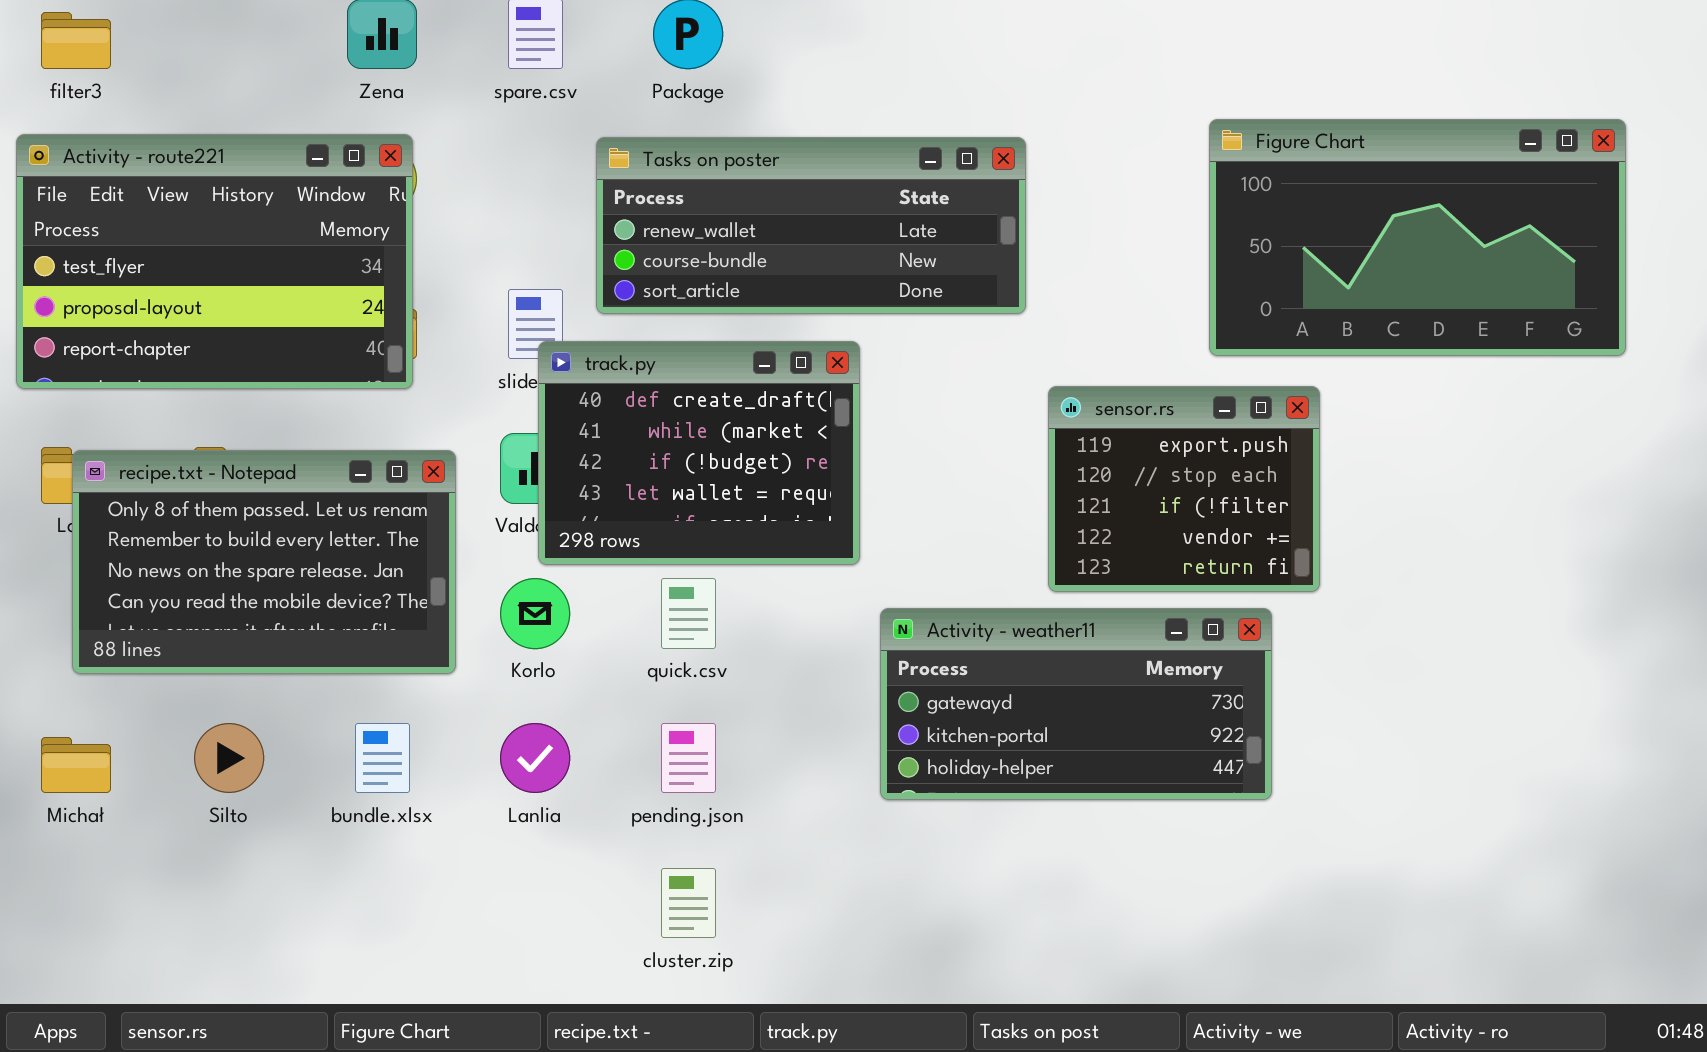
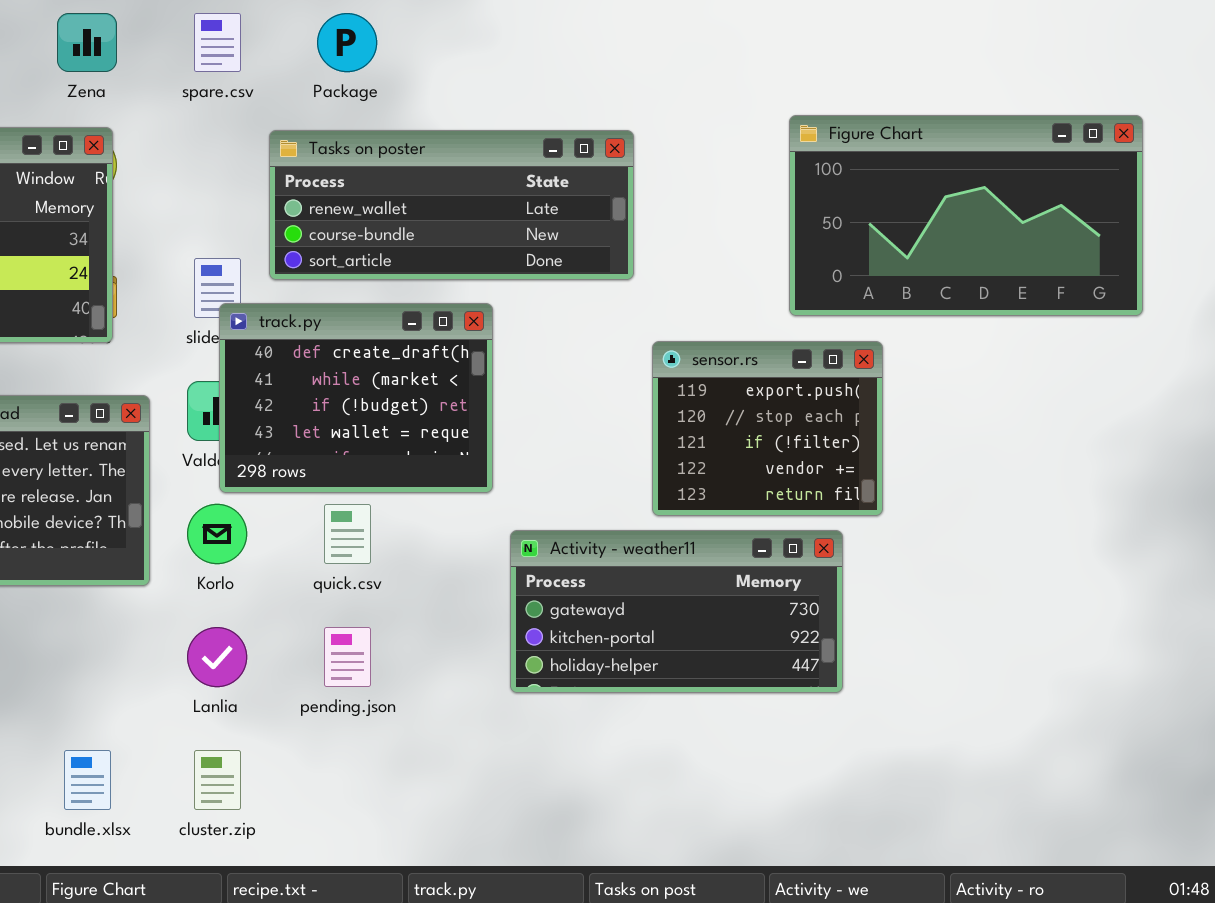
bundle.xlsx: [355,723,410,793] -> [64,750,111,810], moved
cluster.zip: [661,868,716,938] -> [194,750,241,810], moved

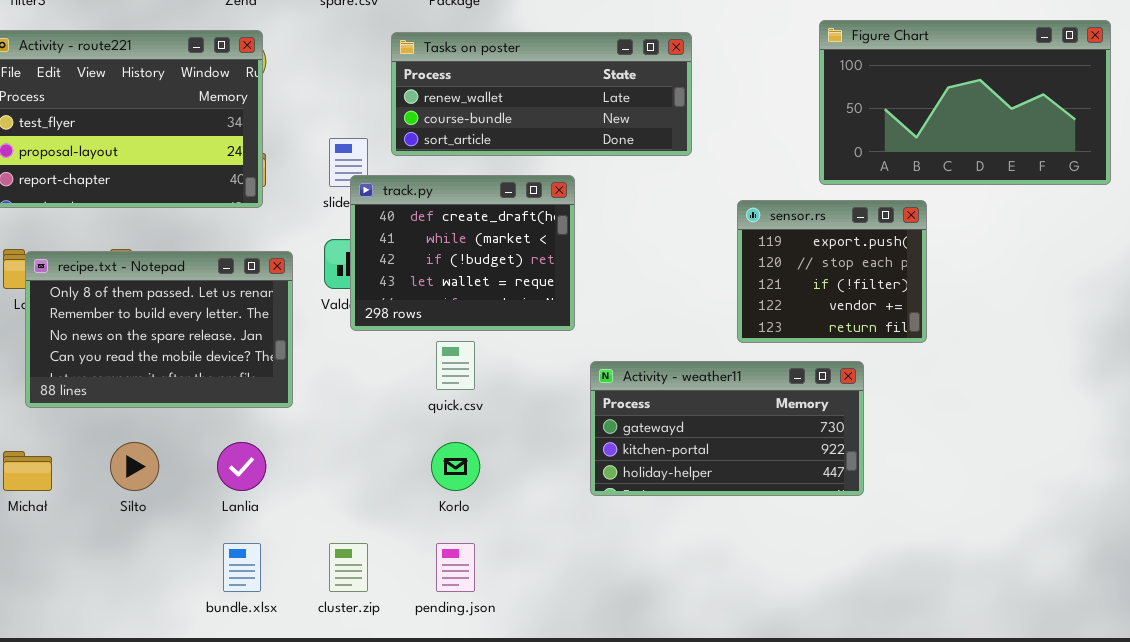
sensor.rs: [652,341,883,516] -> [737,200,927,343], moved
Korlo: [187,504,247,564] -> [431,442,480,491], moved
Lanlia: [187,627,247,687] -> [217,442,266,491], moved
pending.json: [324,627,371,687] -> [436,543,475,592], moved

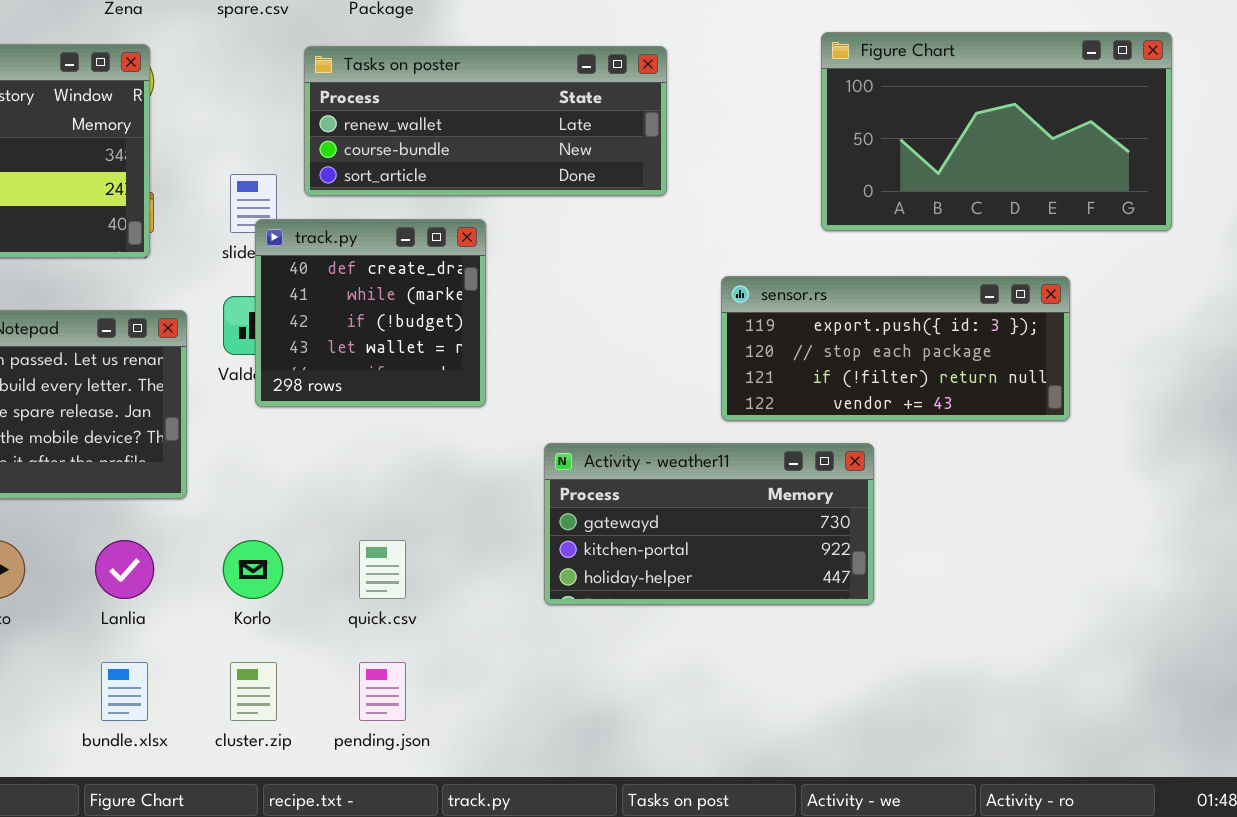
track.py: [350,175,575,331] -> [255,219,486,407], resized
sensor.rs: [737,200,927,343] -> [721,276,1070,421], resized
quick.csv: [436,341,475,390] -> [359,540,406,599], moved
Korlo: [431,442,480,491] -> [223,540,283,599], moved

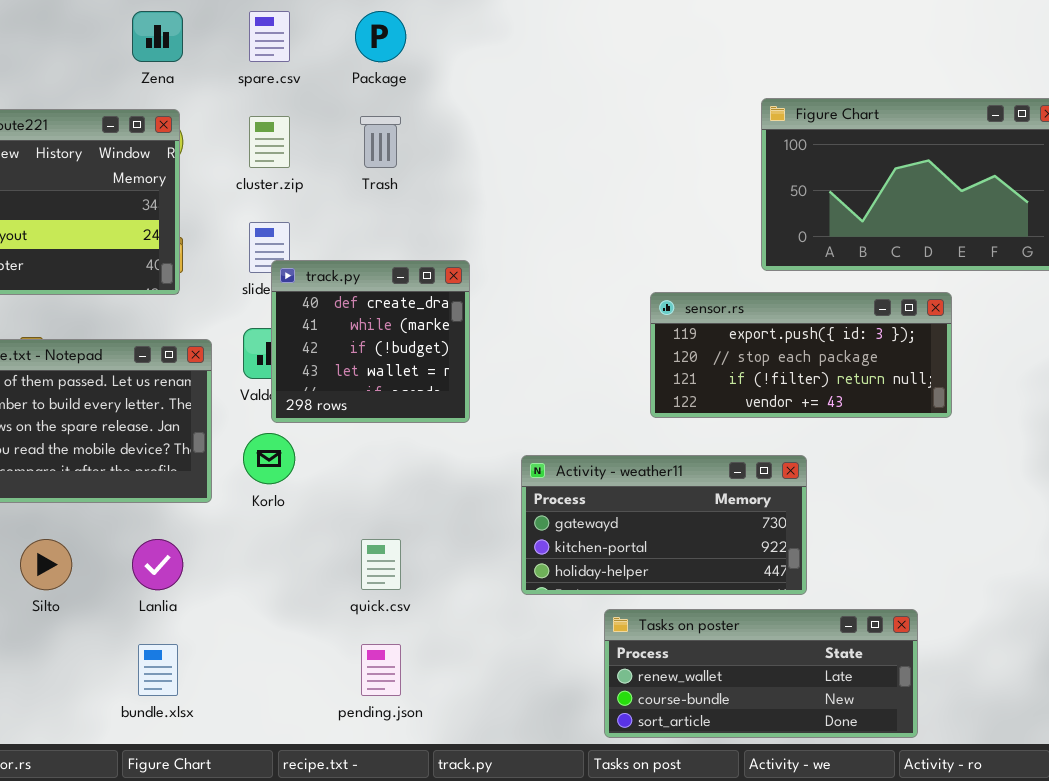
Tasks on poster: [304,46,667,196] -> [604,609,918,738], moved
sensor.rs: [721,276,1070,421] -> [650,292,952,418], moved
Korlo: [223,540,283,599] -> [243,433,295,484], moved
cluster.zip: [230,662,277,721] -> [249,116,290,168], moved

